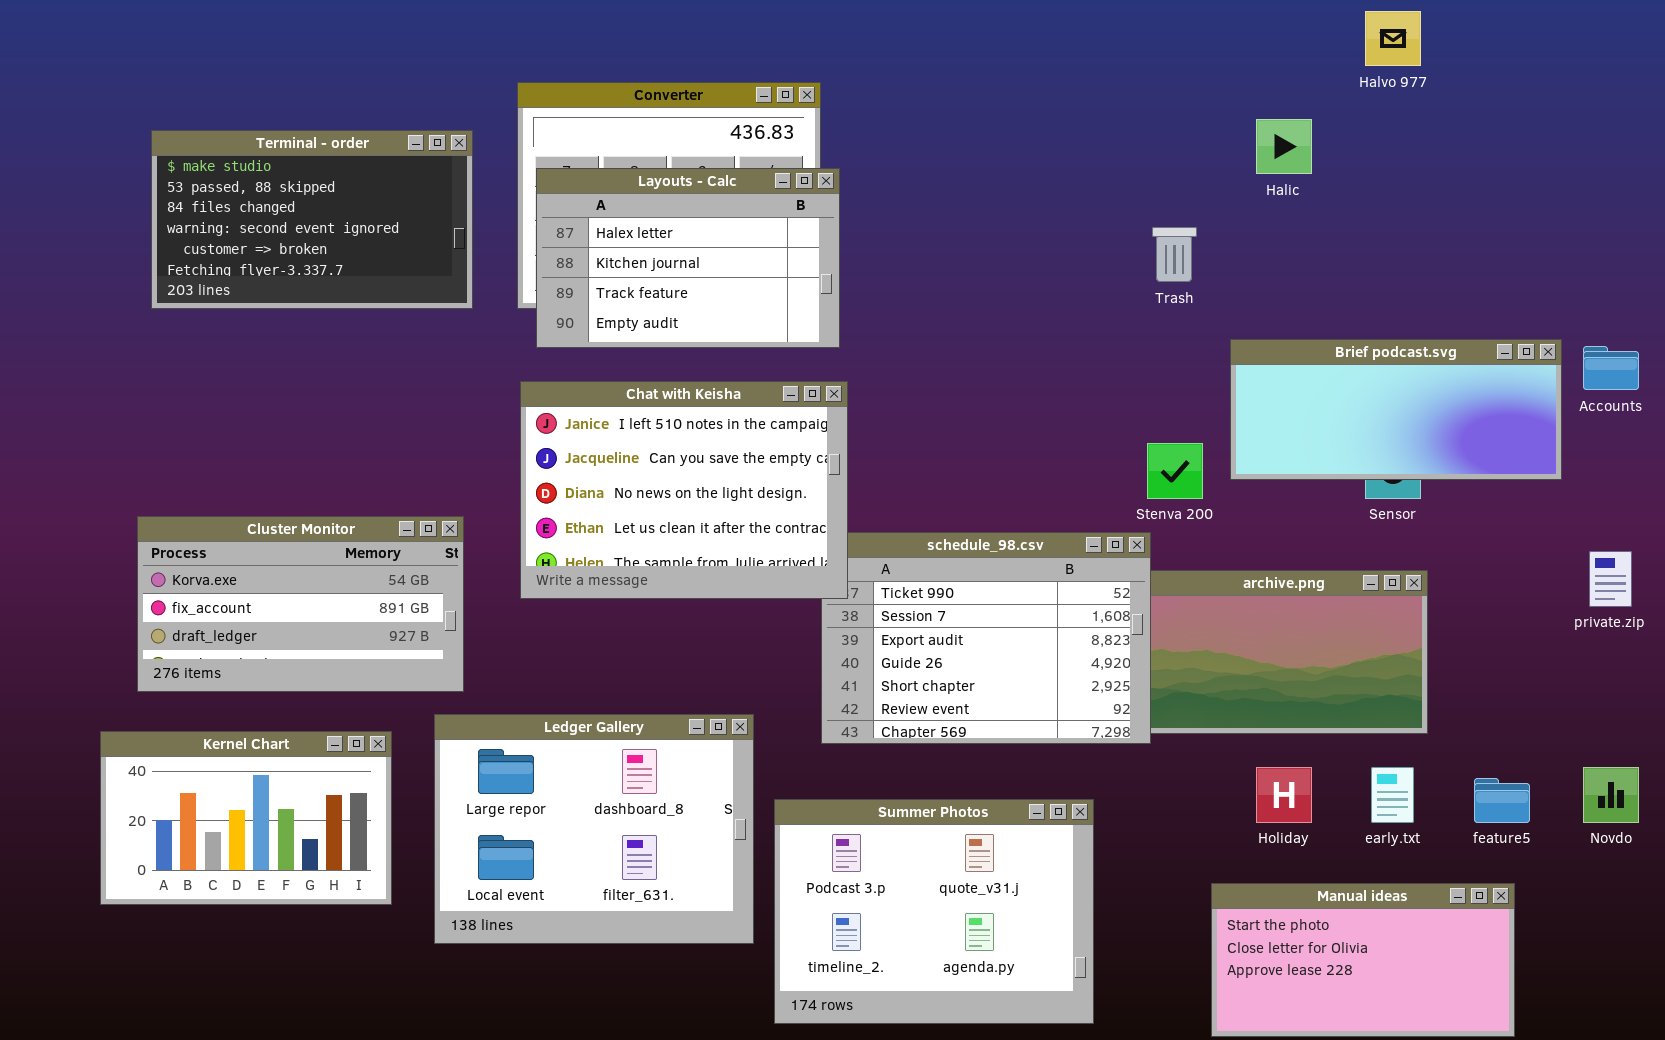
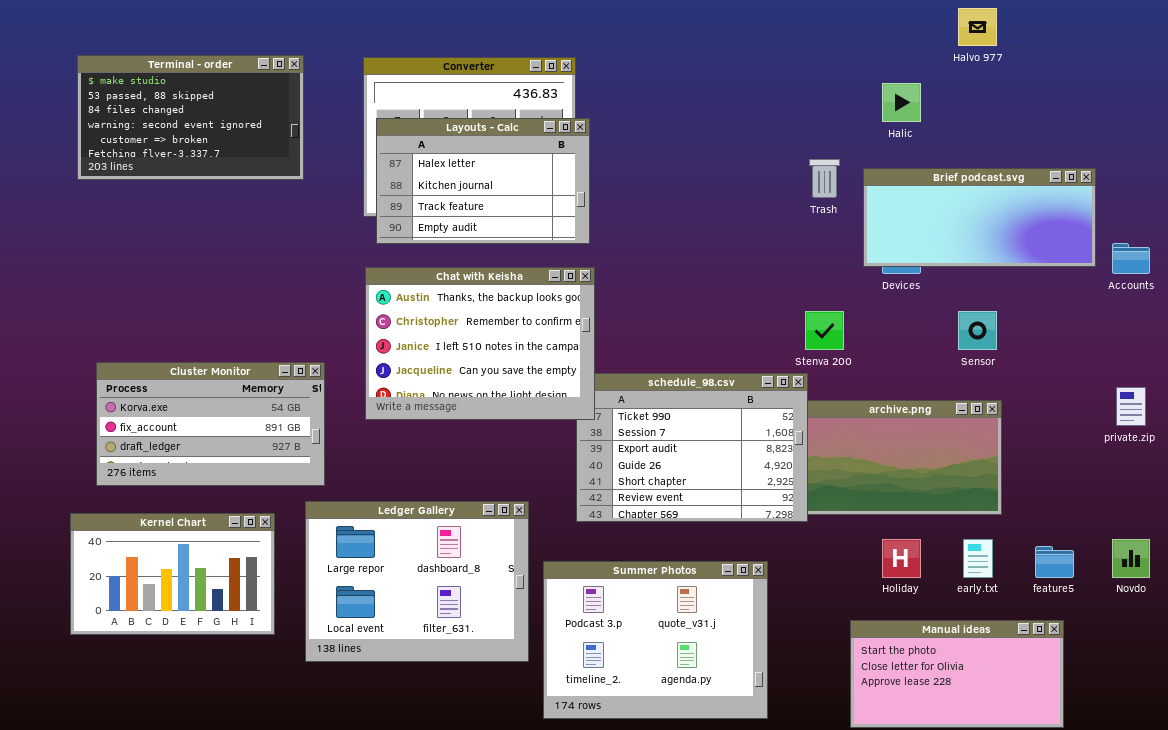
Terminal - order: [151,130,473,309] -> [77,55,304,180], moved
Brief podcast.svg: [1230,339,1562,480] -> [863,168,1096,267], moved
Chat with Keisha: [520,381,848,599] -> [365,267,595,420], scrolled up 2 rows

